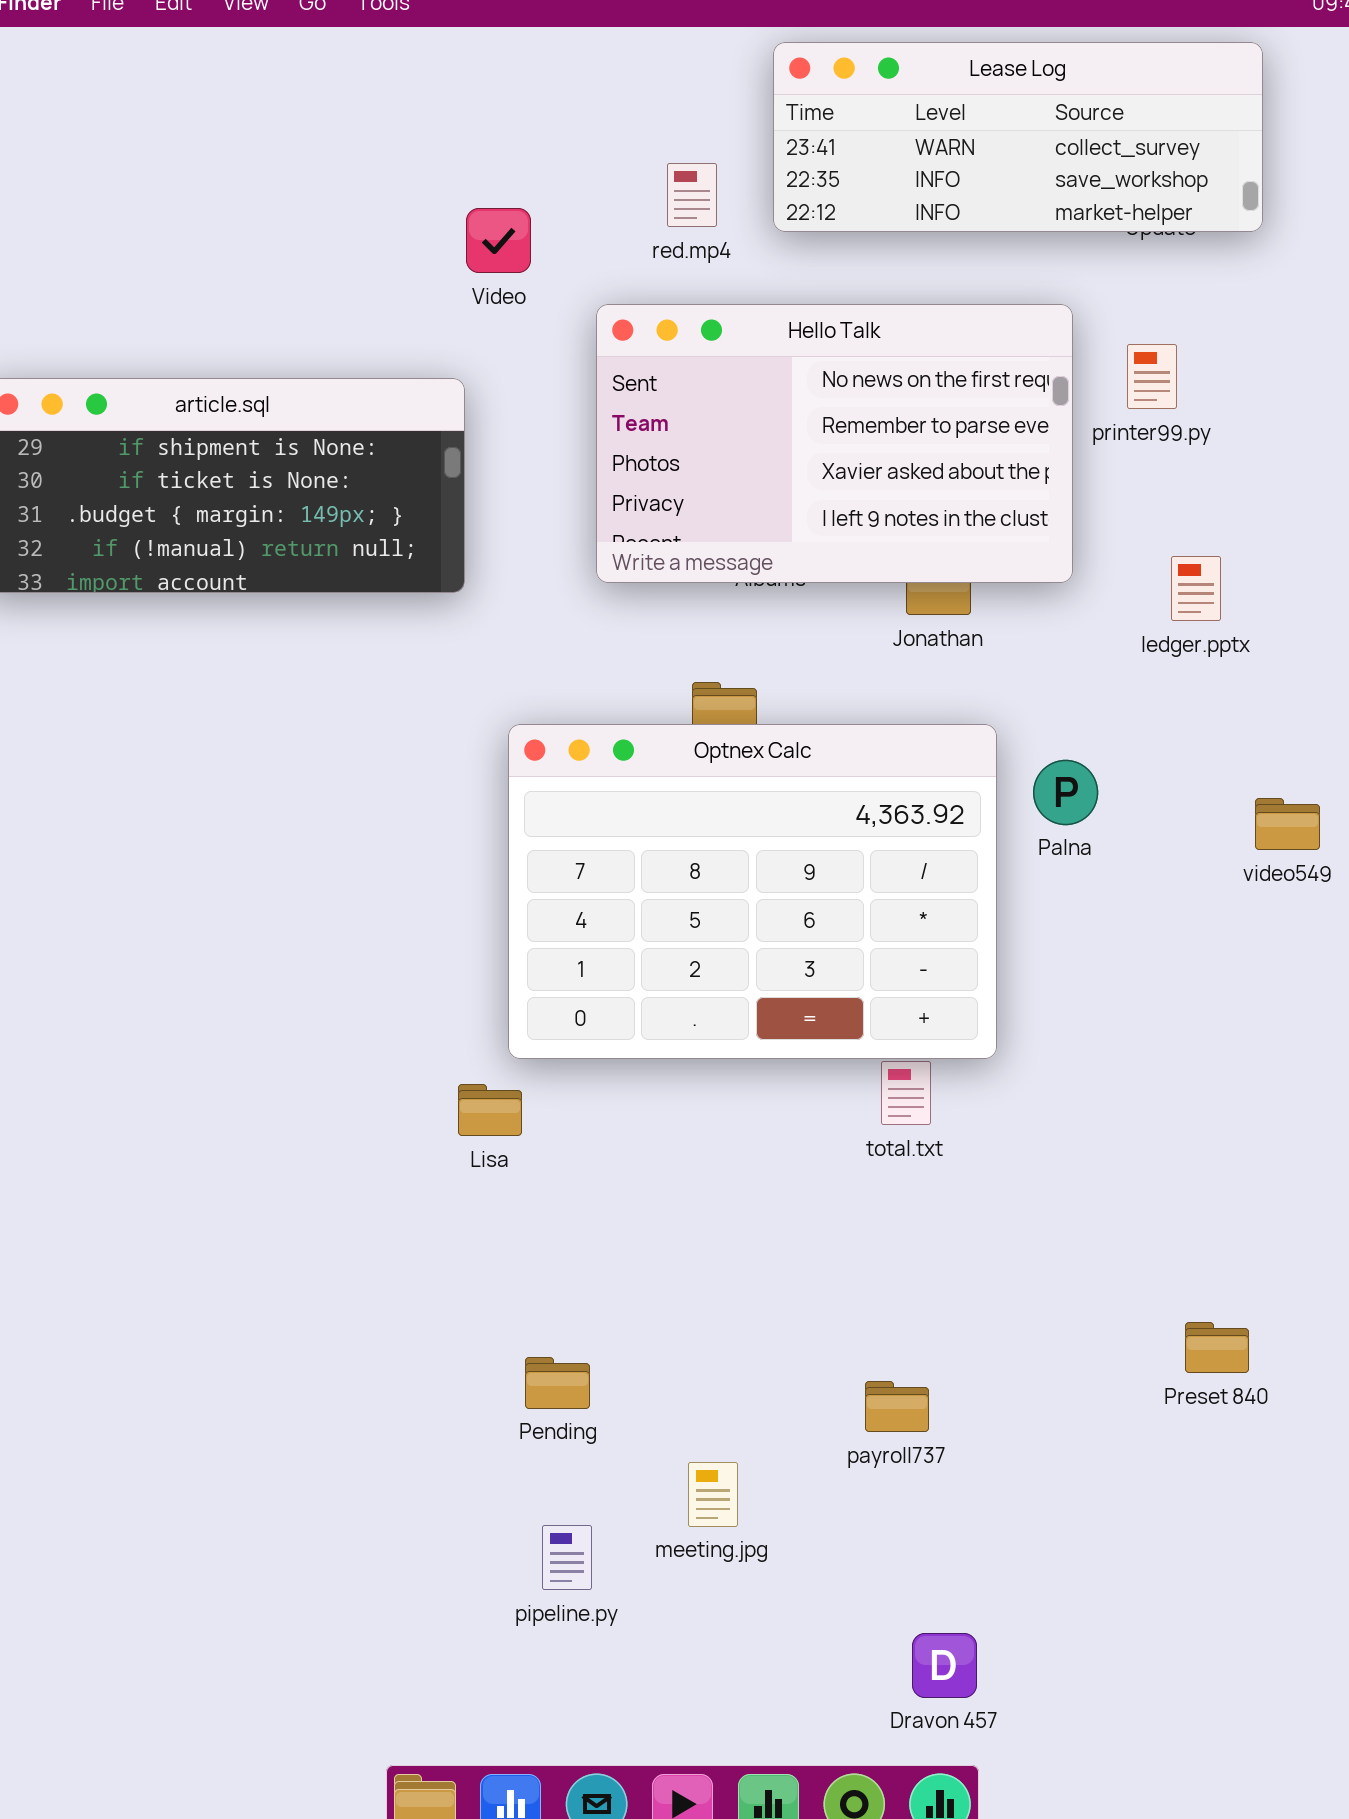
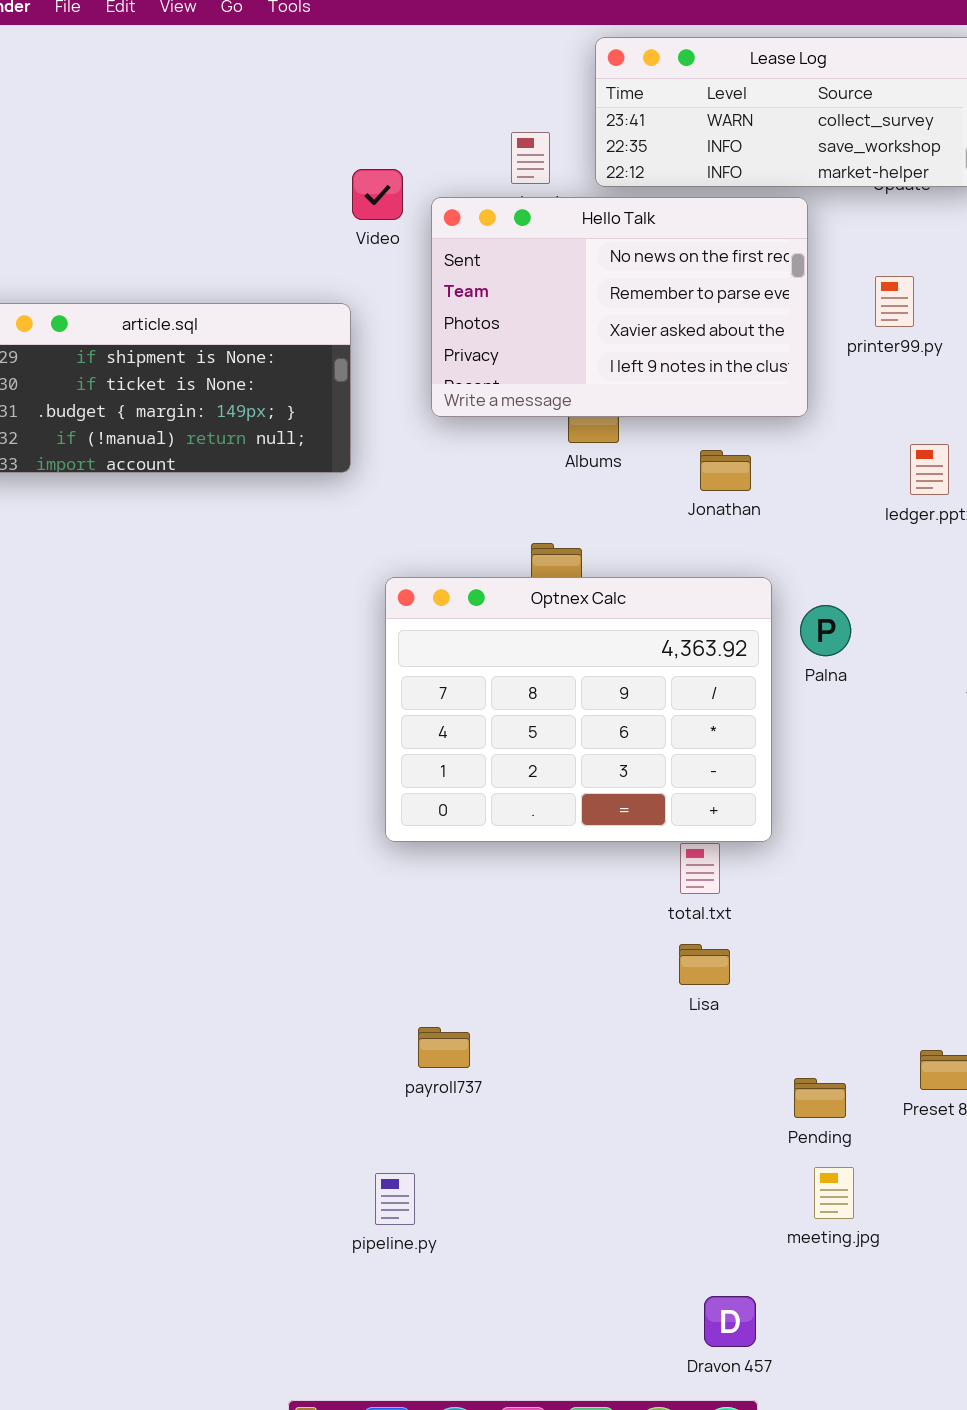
Hello Talk: [596,304,1073,583] -> [431,197,808,417], moved
Lisa: [458,1084,522,1136] -> [679,944,730,985], moved
Pending: [525,1357,590,1409] -> [794,1078,846,1118], moved
payroll737: [865,1381,929,1432] -> [418,1027,470,1068], moved
meeting.jpg: [688,1462,738,1527] -> [814,1167,854,1219], moved
pipeline.py: [542,1525,592,1590] -> [375,1173,415,1225], moved

